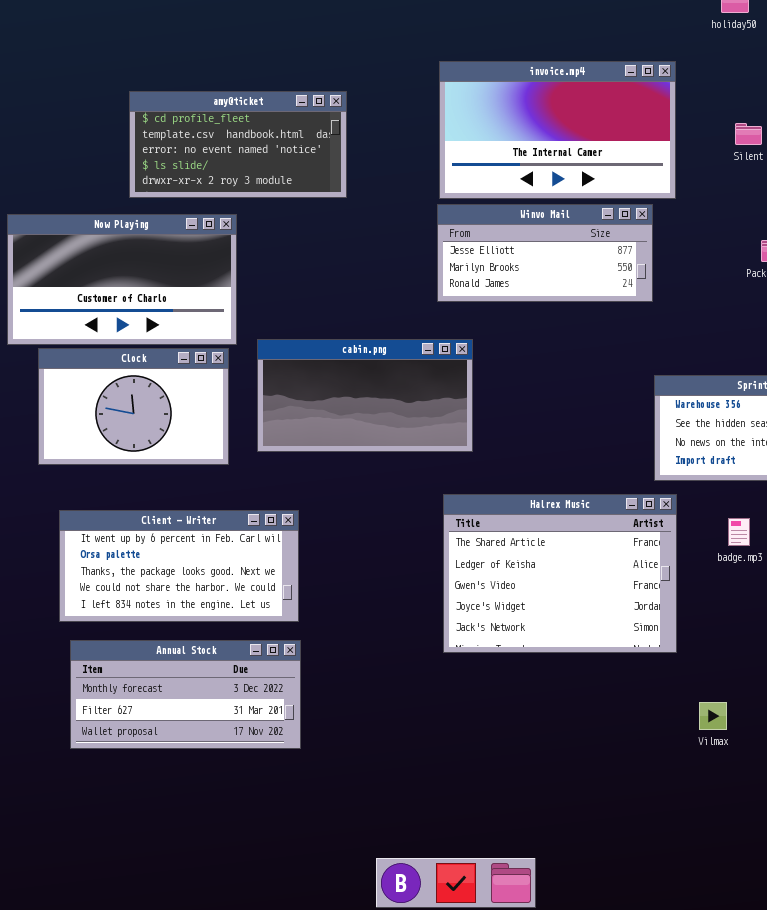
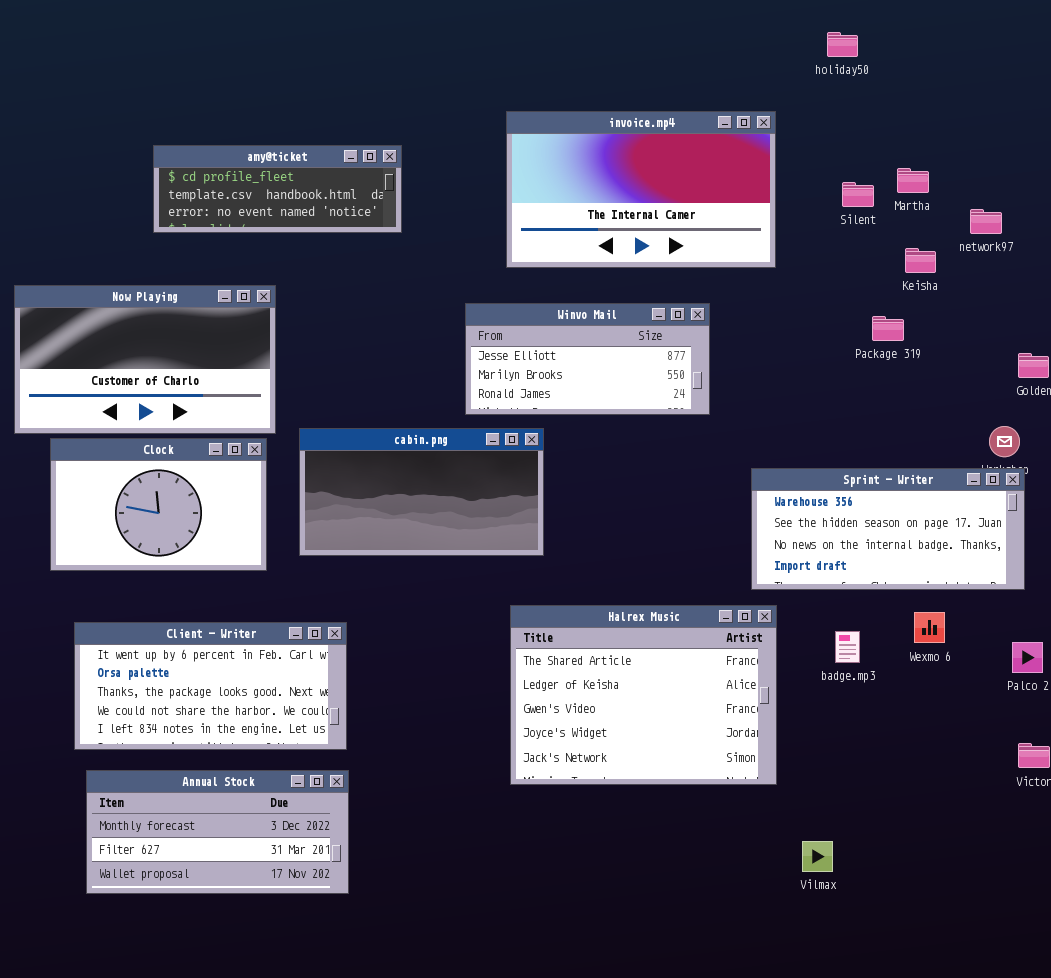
amy@ticket: [129,91,347,198] -> [153,145,402,233], resized
Winvo Mail: [437,204,653,302] -> [465,303,710,415], moved

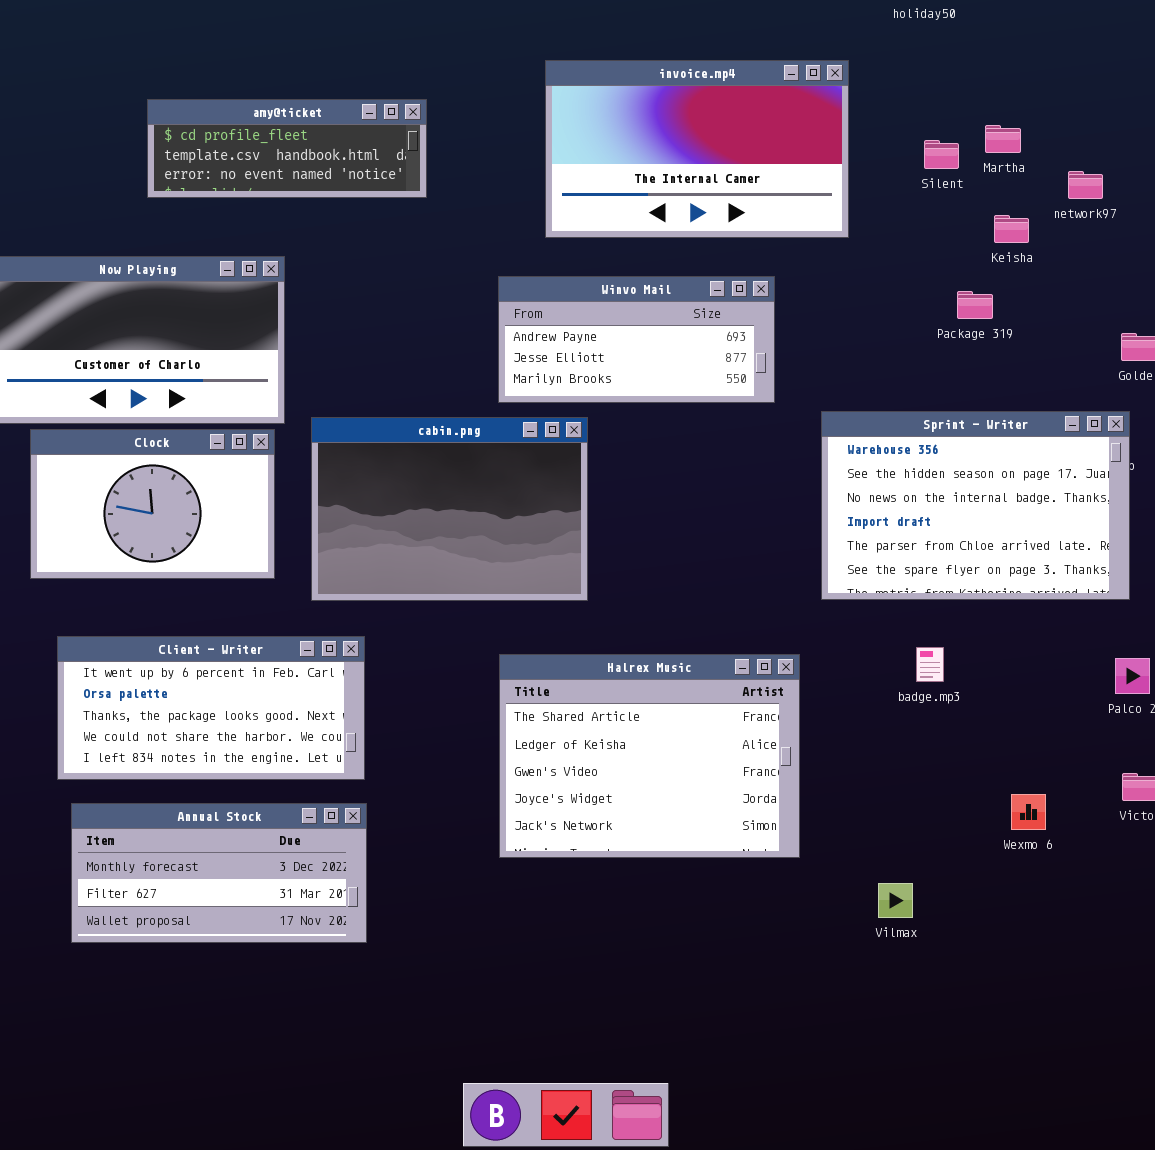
Winvo Mail: [465,303,710,415] -> [498,276,775,403], scrolled up 1 row
cabin.png: [299,428,544,556] -> [311,417,588,601], resized
Sprint - Writer: [751,468,1025,590] -> [821,411,1130,600], resized
Halrex Music: [510,605,777,785] -> [499,654,800,858], moved
Wexmo 6: [914,612,945,643] -> [1011,794,1046,830], moved

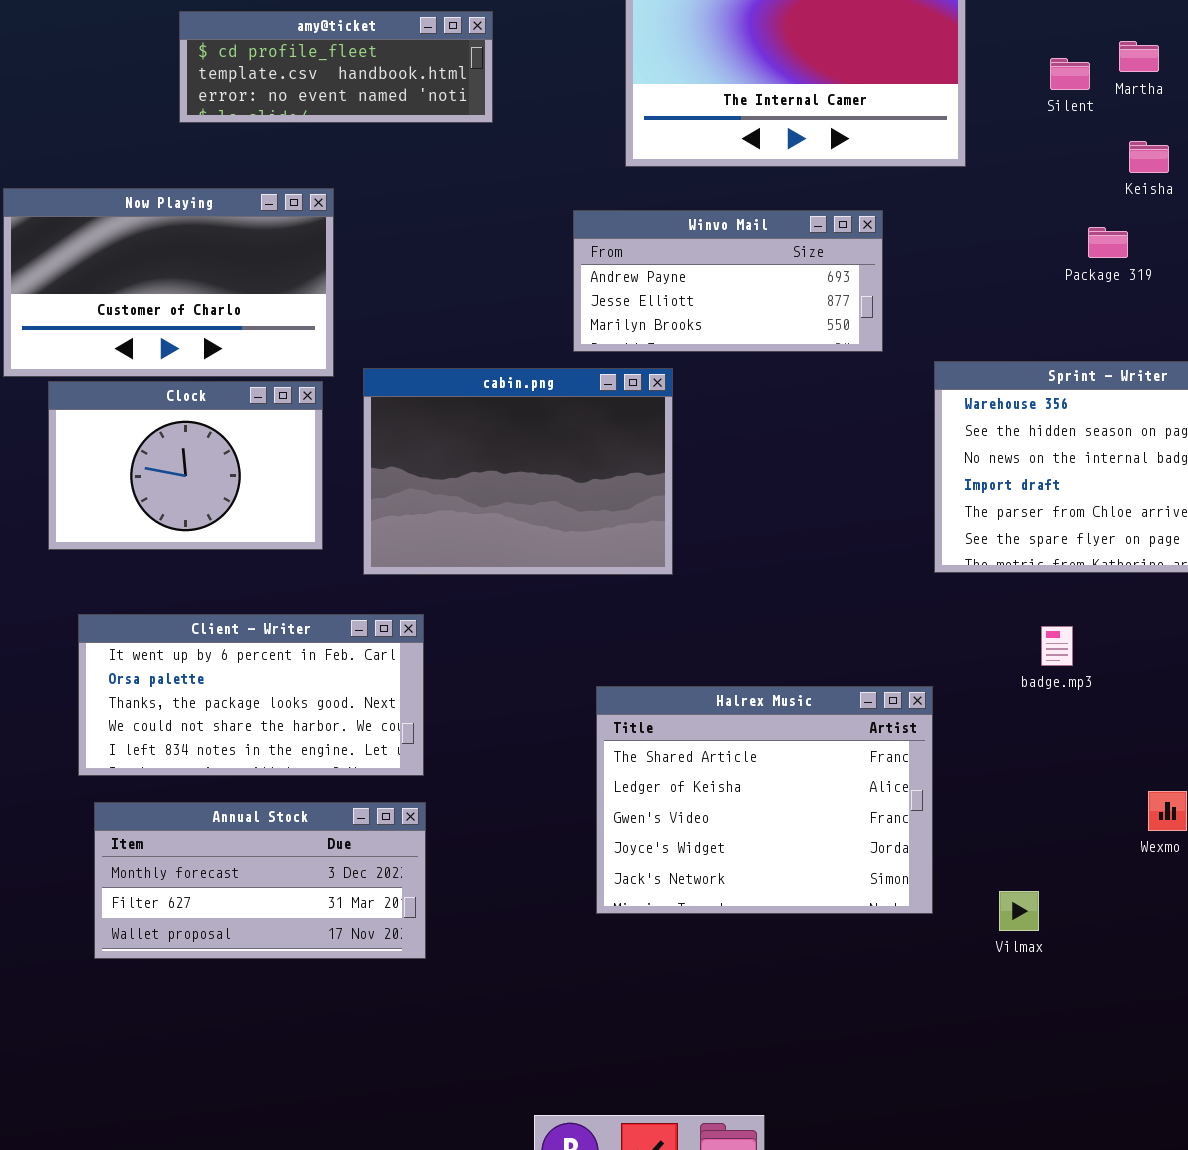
Halrex Music: [499,654,800,858] -> [596,686,933,914], moved

